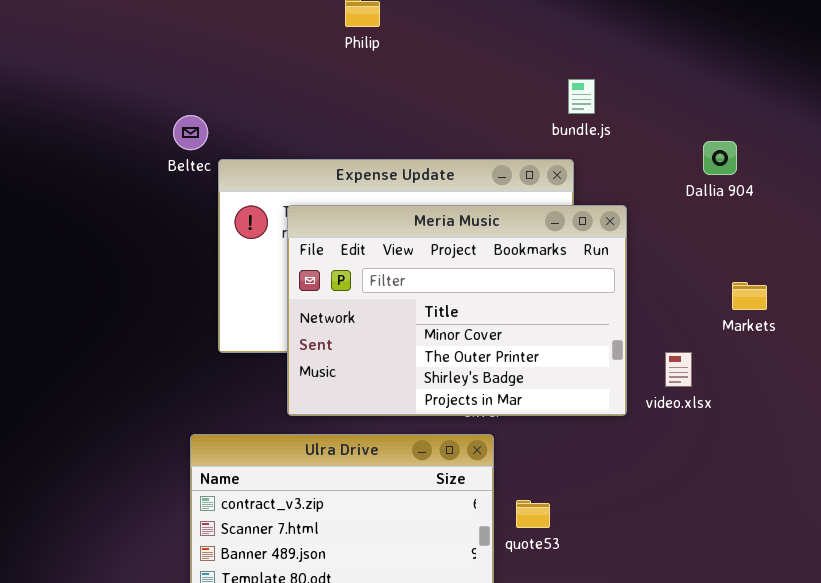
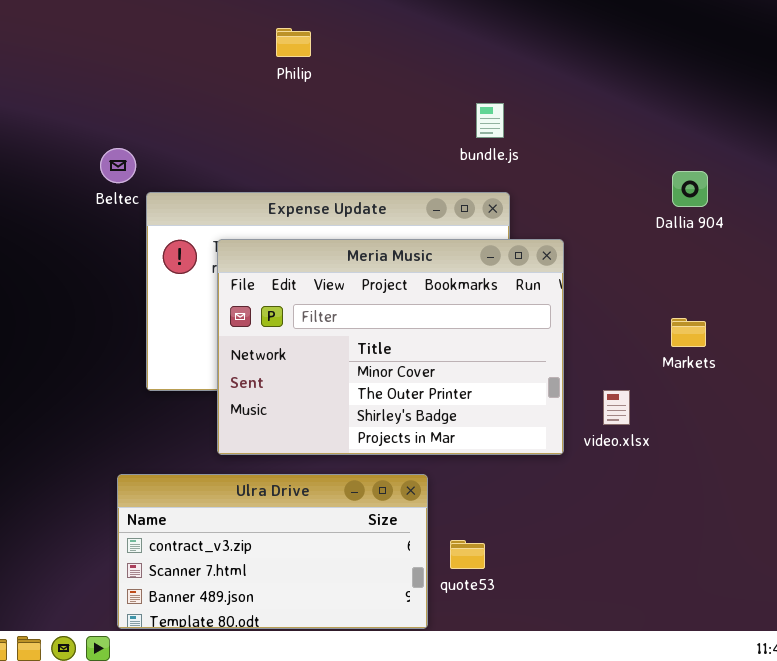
bundle.js: [568,79,595,114] -> [476,103,504,138], moved
Dallia 904: [703,141,737,175] -> [672,171,708,207], moved

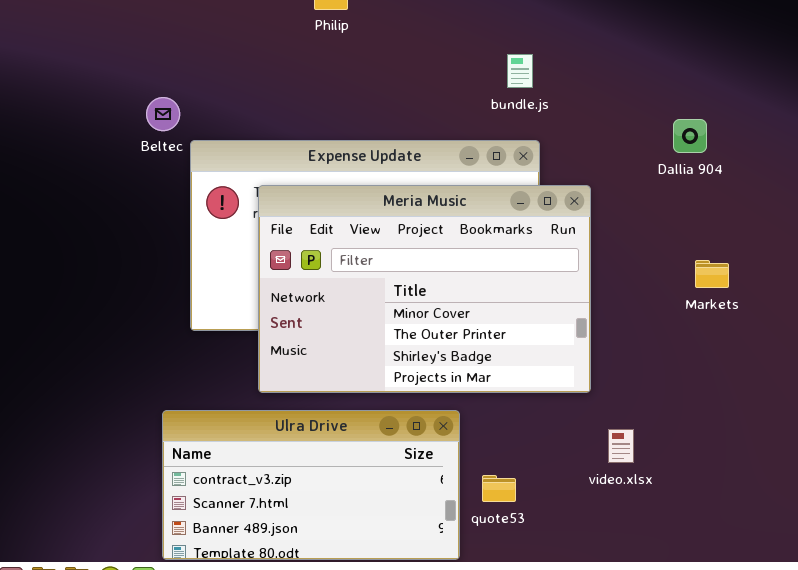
Dallia 904: [672,171,708,207] -> [673,119,707,153], moved
video.xlsx: [603,390,630,425] -> [608,429,634,463], moved

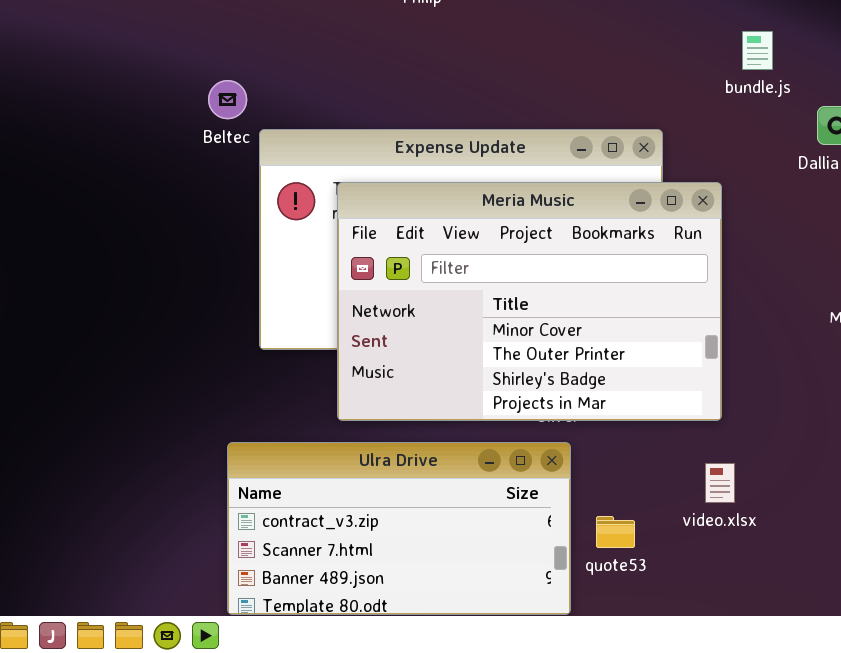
bundle.js: [507,54,533,88] -> [742,31,773,70], moved
video.xlsx: [608,429,634,463] -> [705,463,735,503], moved

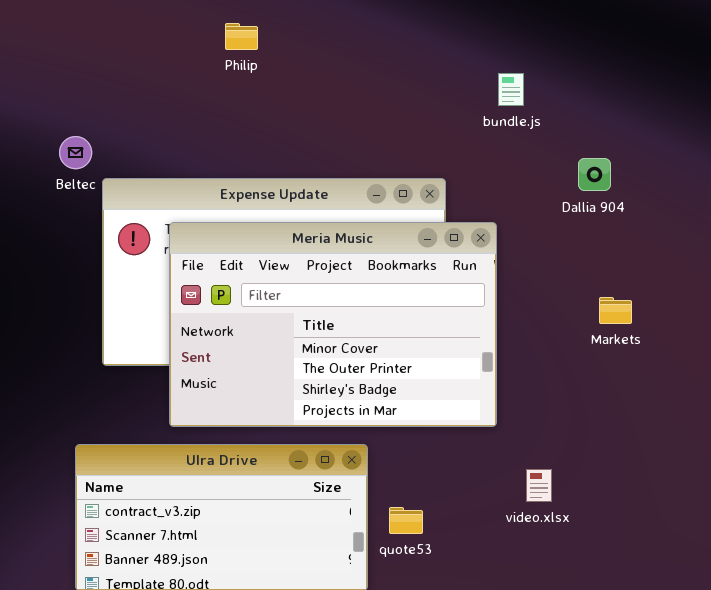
bundle.js: [742,31,773,70] -> [498,73,524,106], moved
video.xlsx: [705,463,735,503] -> [526,469,552,502], moved

